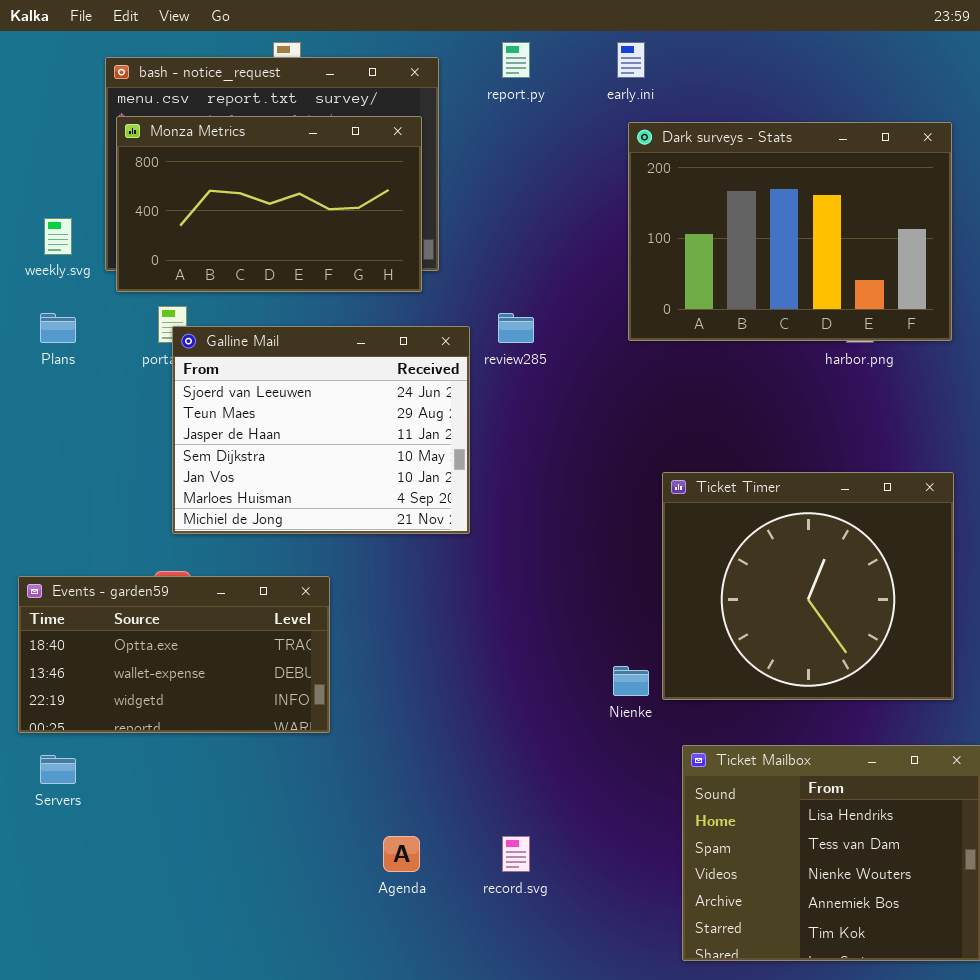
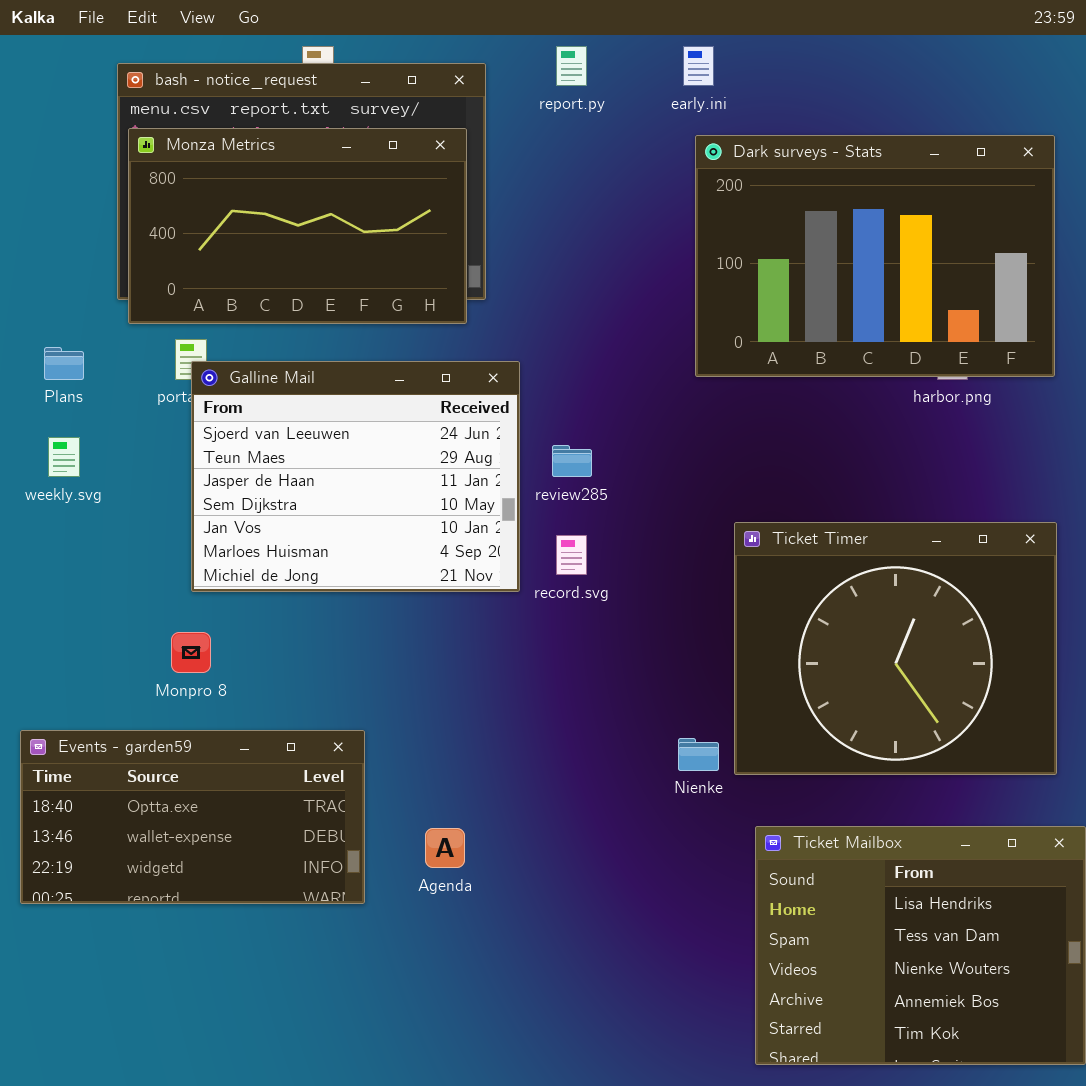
weekly.svg: [44,218,72,255] -> [48,437,80,477], moved
review285: [498,313,534,343] -> [552,445,592,477], moved
Events - garden59: [18,576,330,733] -> [20,730,365,904], moved
Agenda: [383,836,420,872] -> [425,828,465,868], moved
record.svg: [502,836,530,872] -> [556,535,587,575], moved

